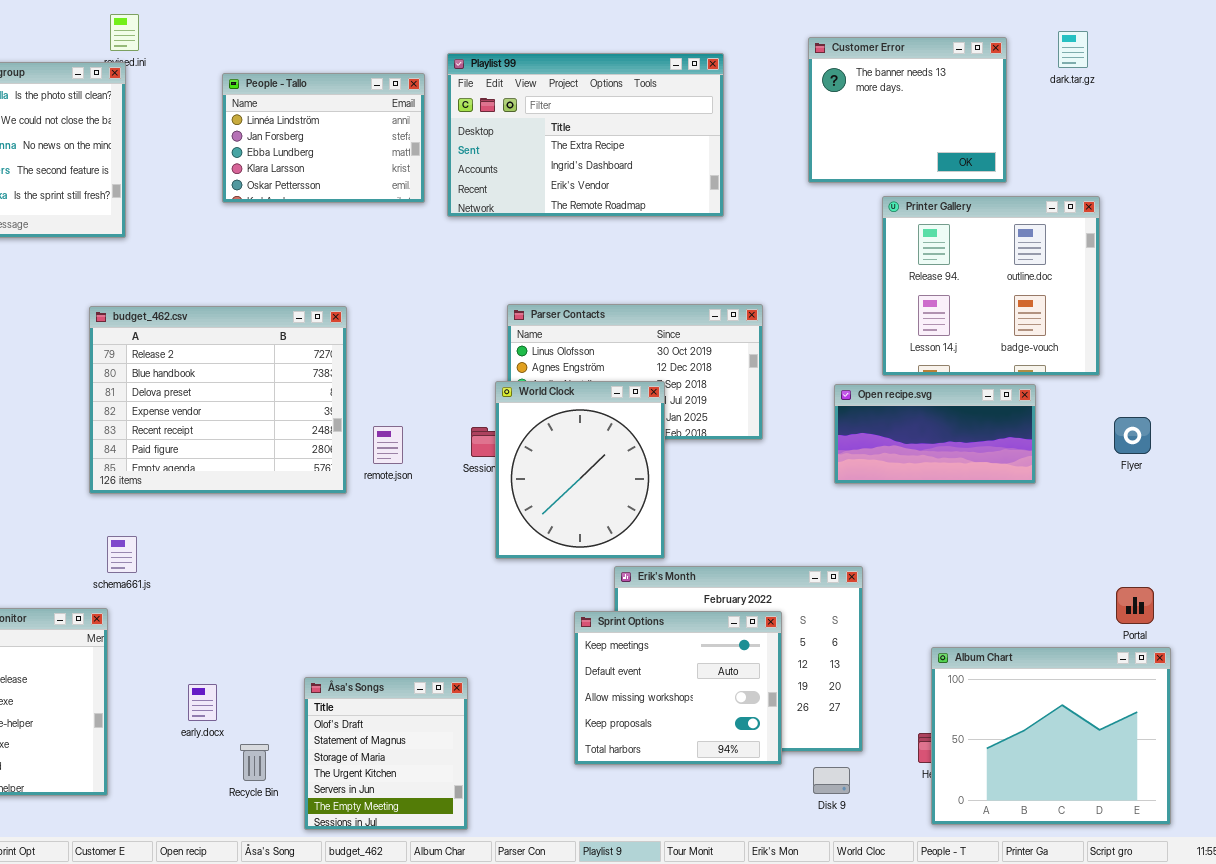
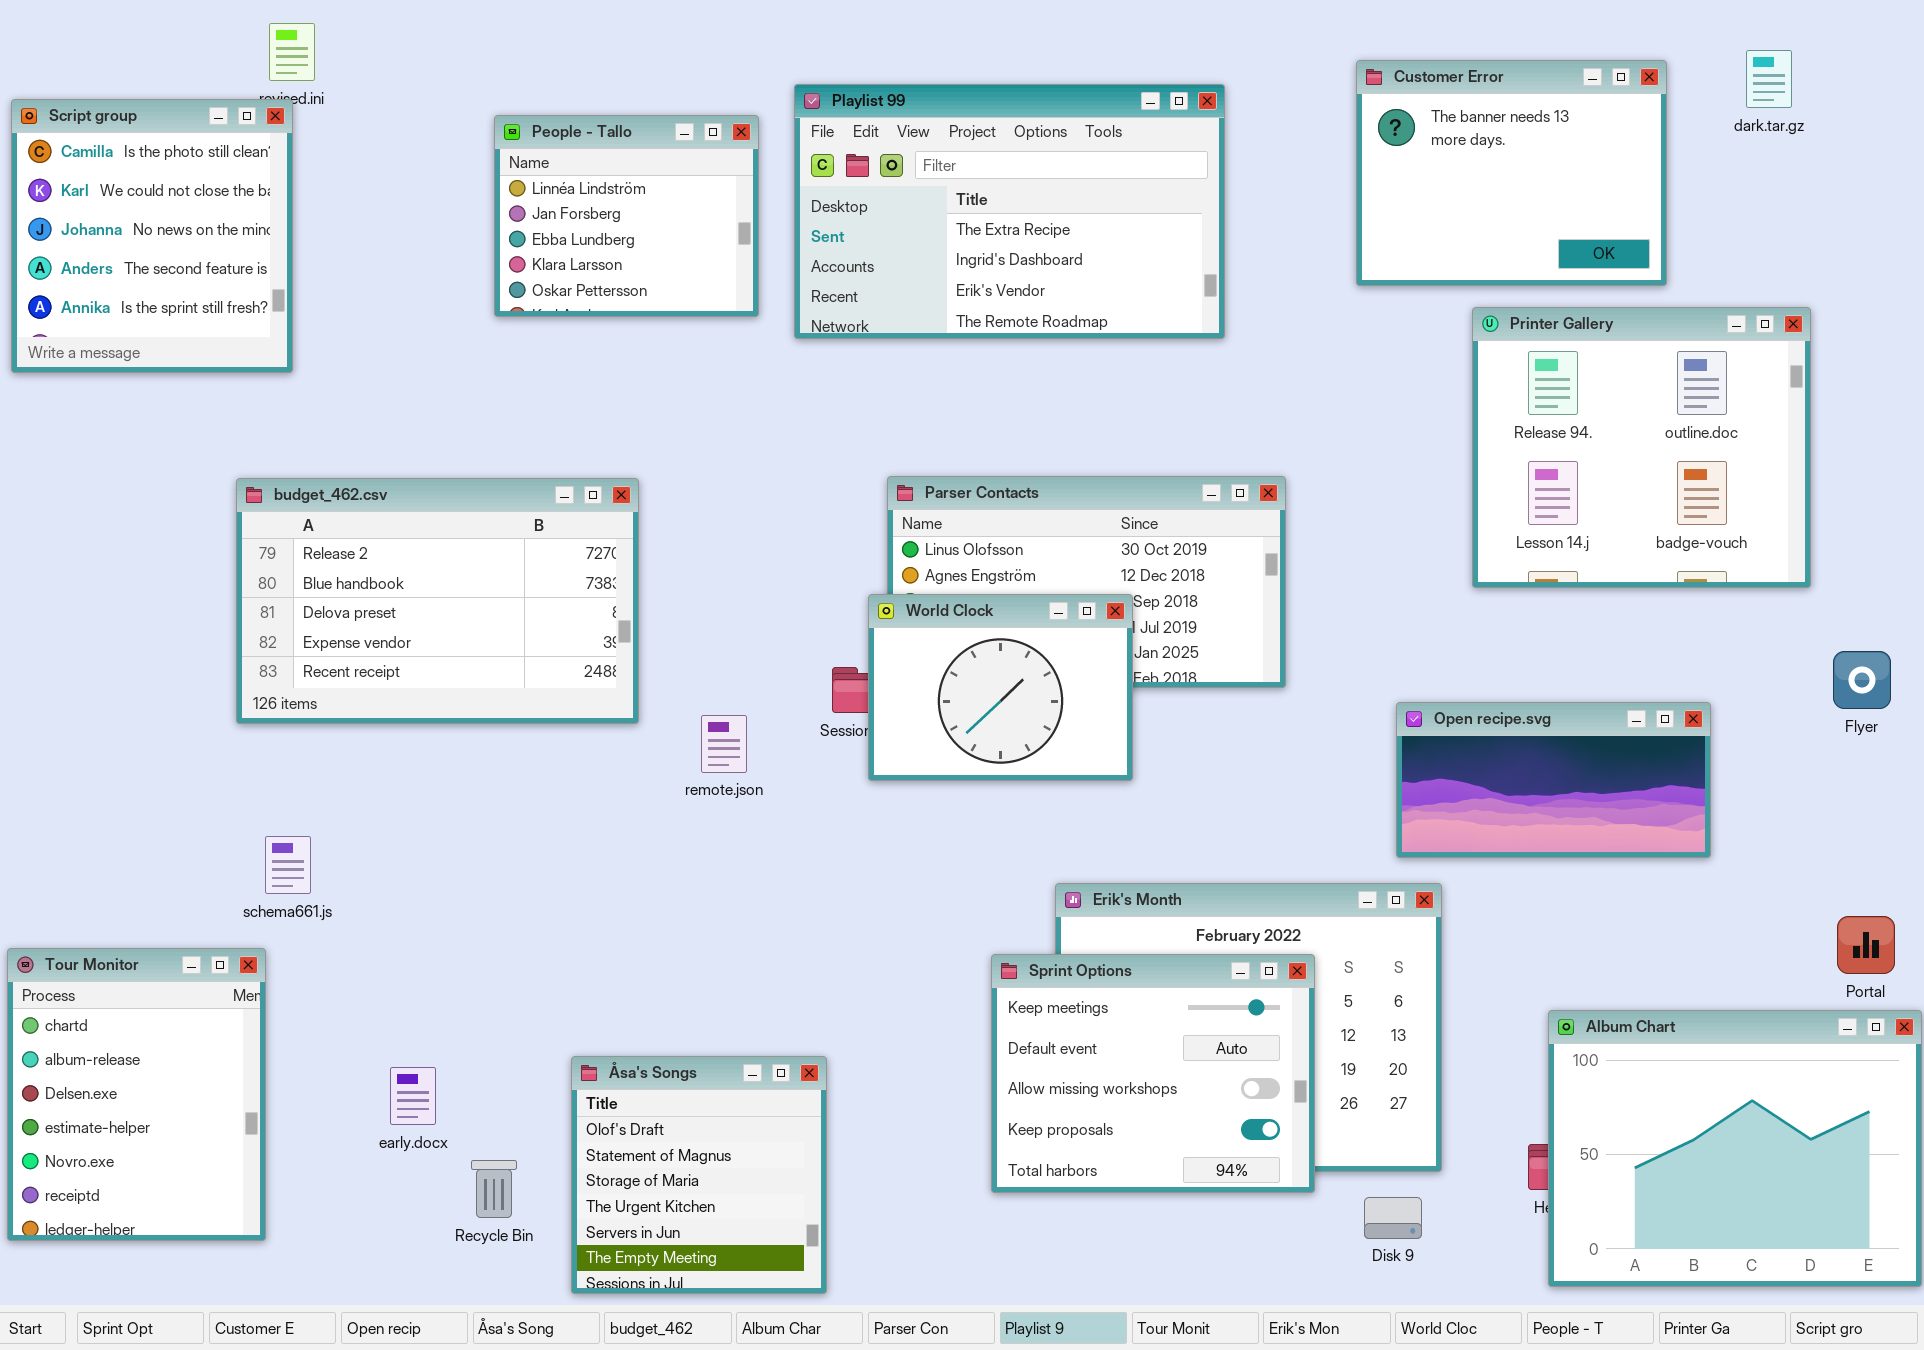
People - Tallo: [222,73,425,203] -> [494,115,759,317], resized
budget_462.csv: [89,306,347,494] -> [236,478,639,724], resized
World Clock: [495,381,665,559] -> [868,594,1133,781], resized
Open recipe.svg: [834,384,1036,484] -> [1396,702,1711,858], moved
remote.json: [373,426,403,464] -> [701,715,747,773], moved

